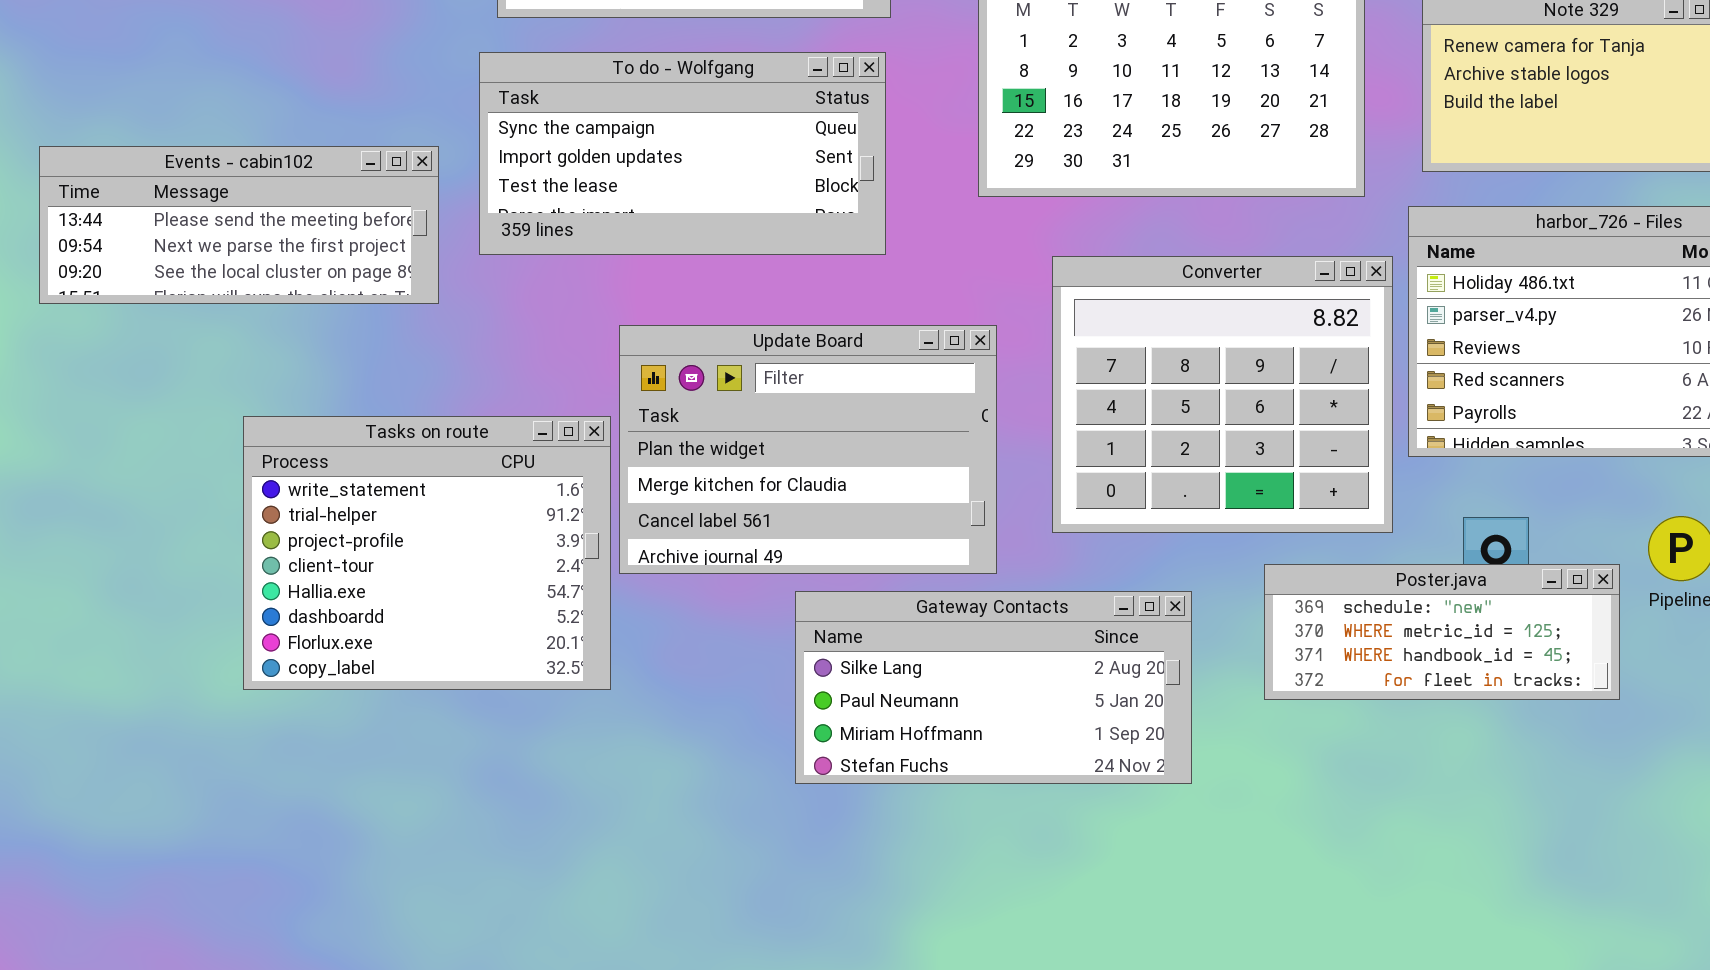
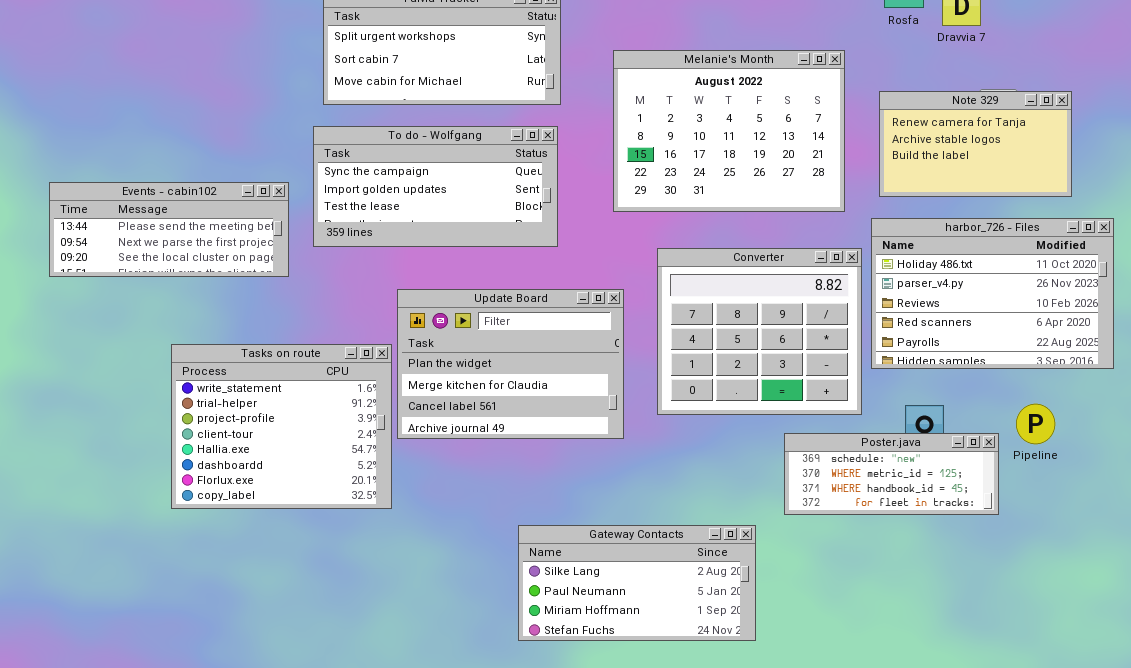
Gateway Contacts: [795,591,1192,784] -> [518,525,756,641], moved

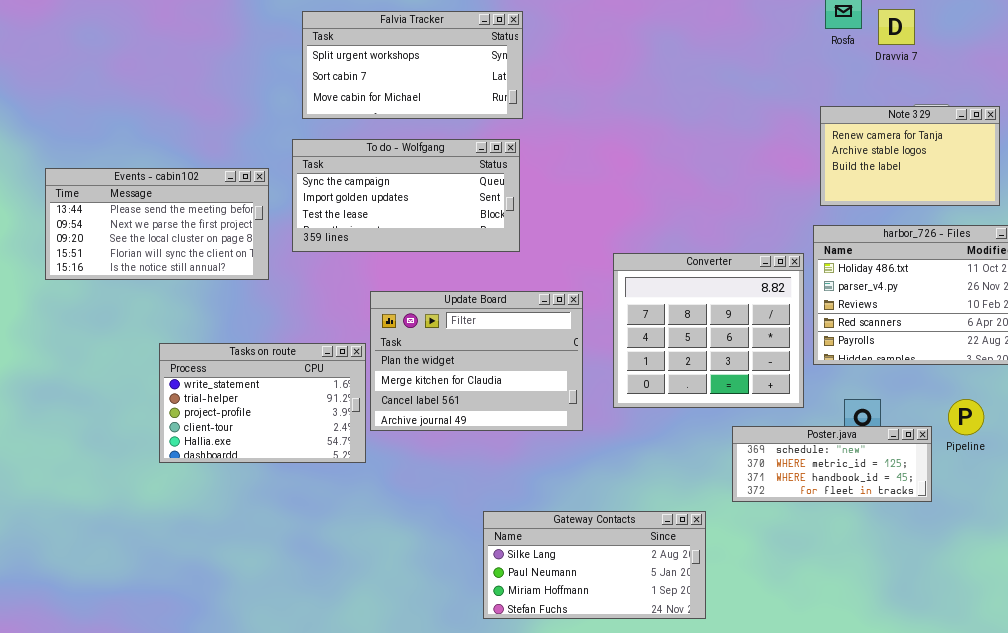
Melanie's Month: [613,50,845,212] -> none, closed
Events - cabin102: [49,182,289,277] -> [45,168,269,280], resized
Tasks on route: [171,344,392,509] -> [159,343,366,463], resized

